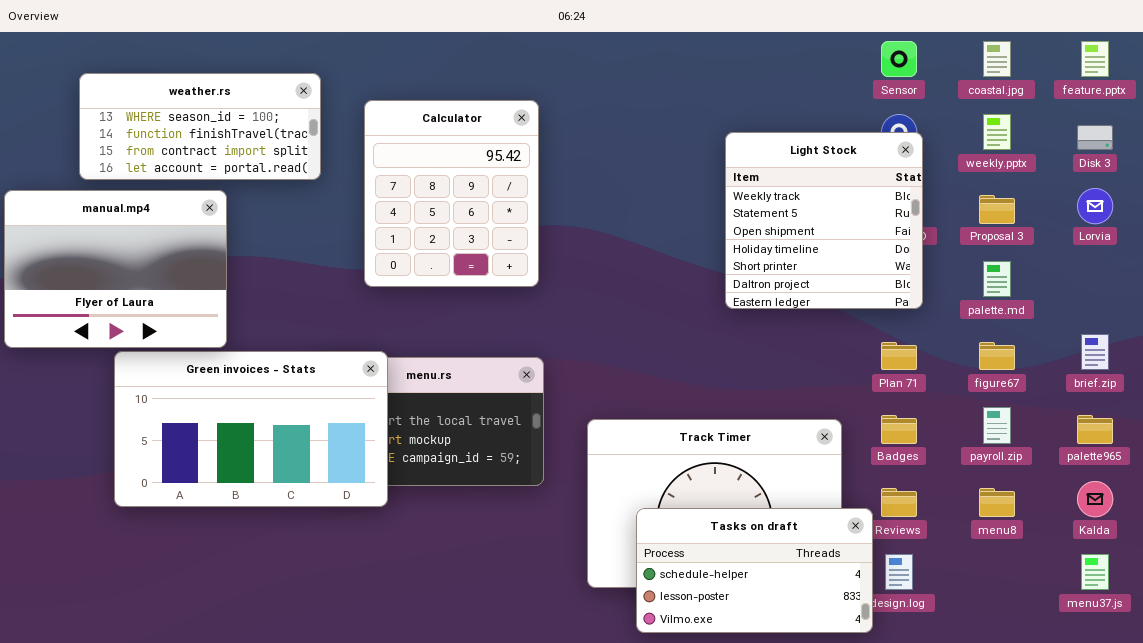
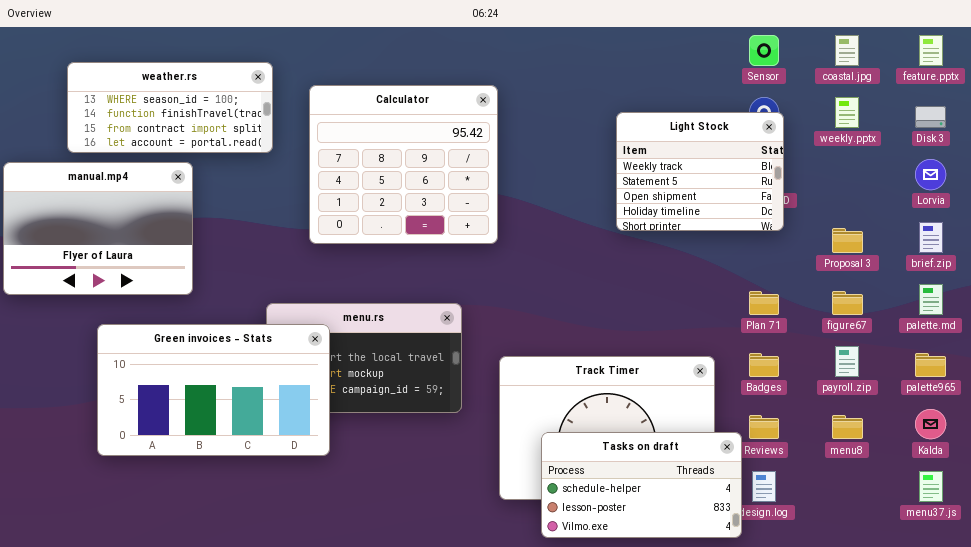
Calculator: [364,100,539,287] -> [309,85,498,244], resized
Light Stock: [725,132,923,309] -> [616,112,784,231], resized
Proposal 3: [979,195,1015,224] -> [832,228,863,253], moved
palette.md: [983,261,1011,297] -> [919,284,943,315], moved
brief.zip: [1081,334,1109,370] -> [919,222,943,253], moved
Green invoices - Stats: [114,351,388,507] -> [97,324,330,456], moved

